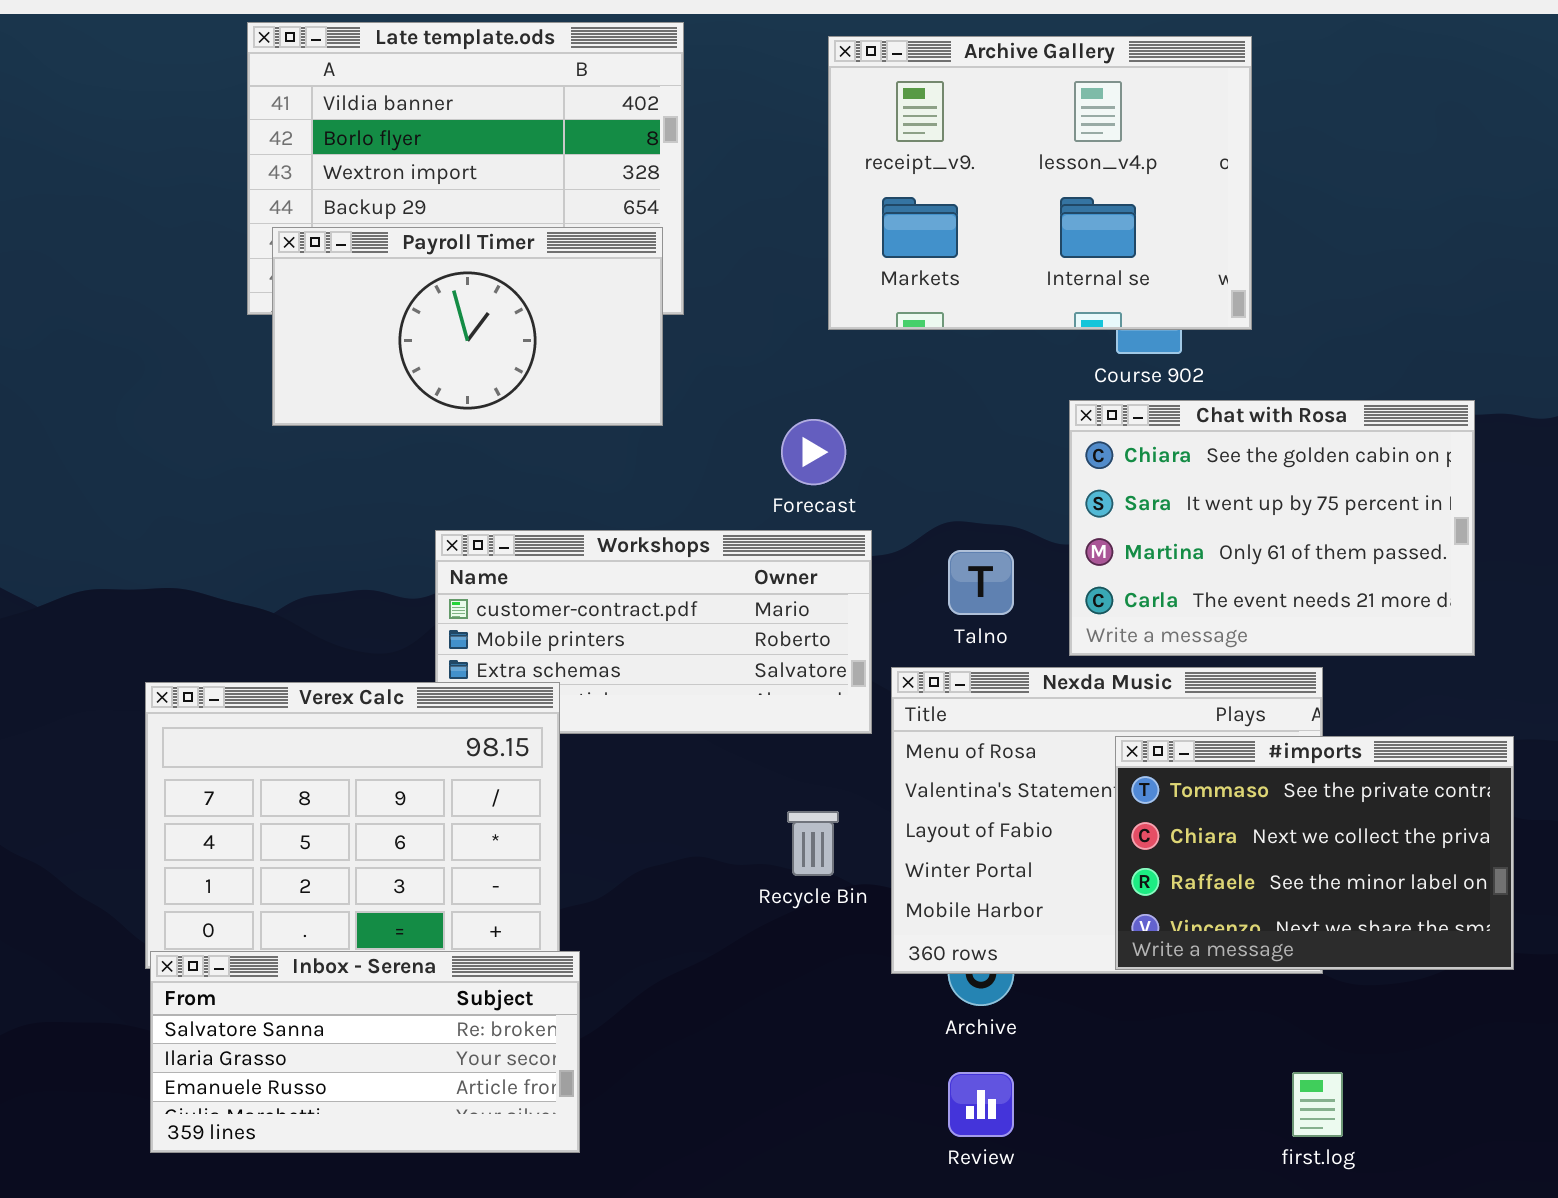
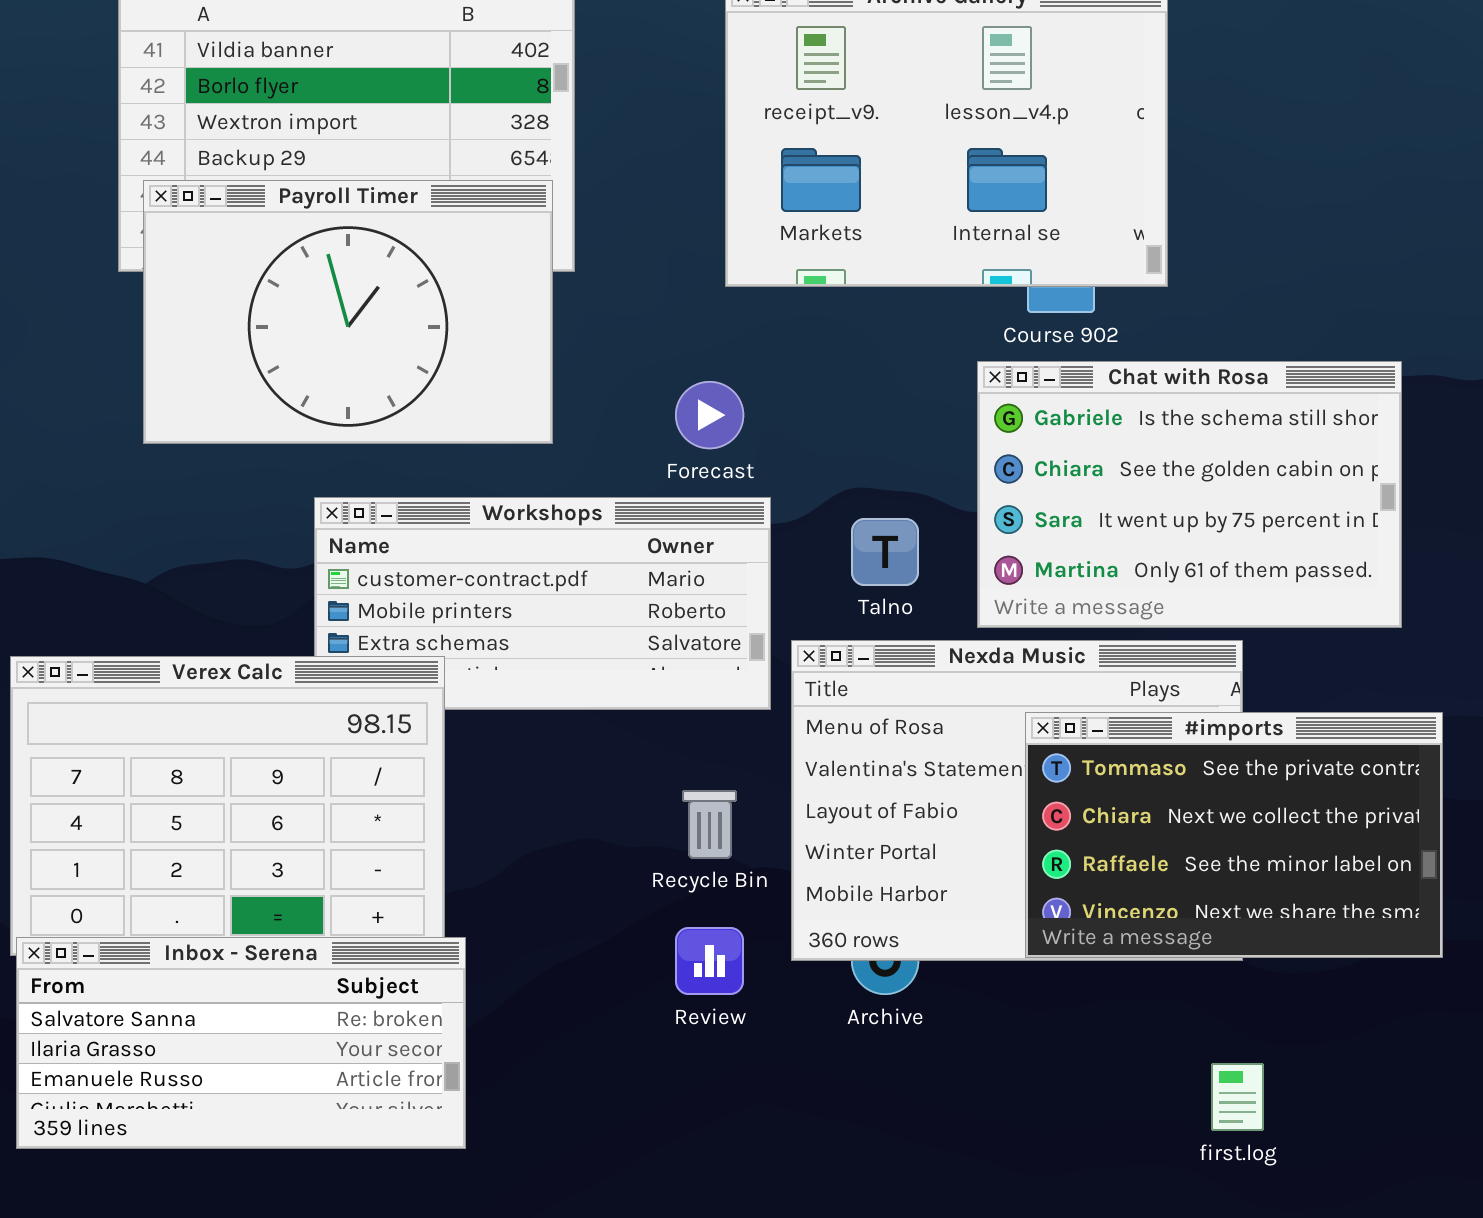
Payroll Timer: [272,227,663,426] -> [143,180,553,444], resized
Chat with Rosa: [1069,400,1475,656] -> [977,361,1402,628], scrolled up 1 row
Review: [948,1072,1014,1137] -> [675,927,744,995], moved

